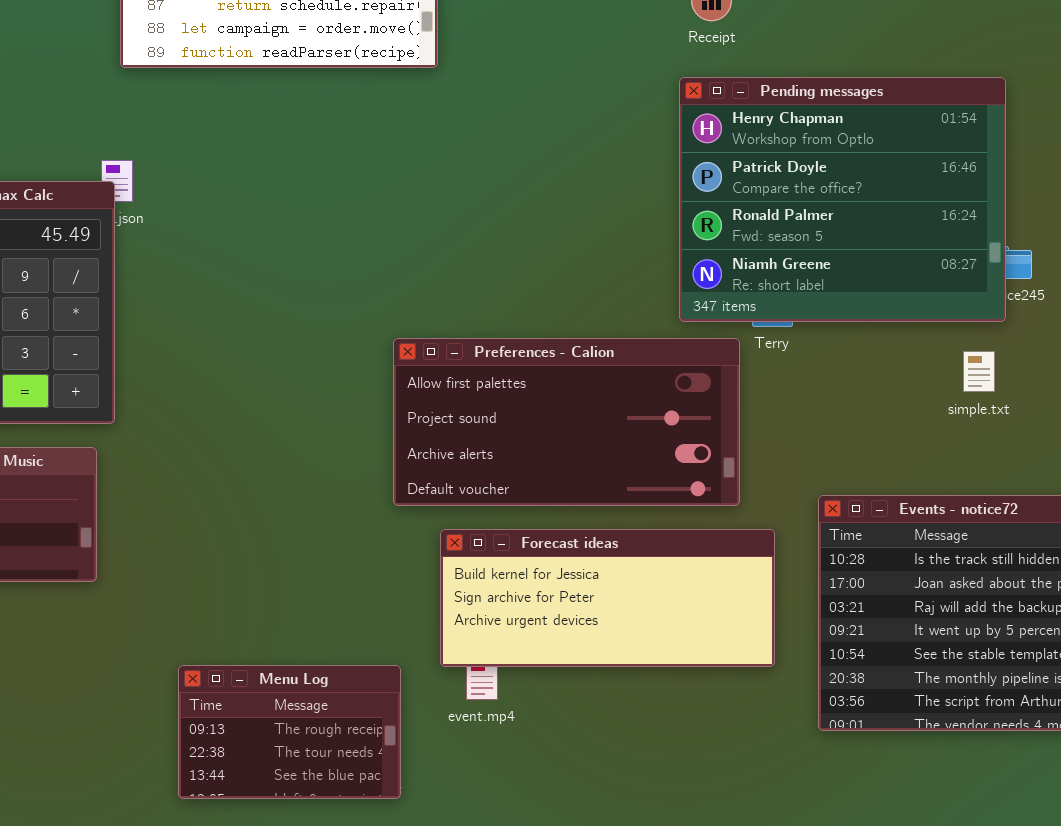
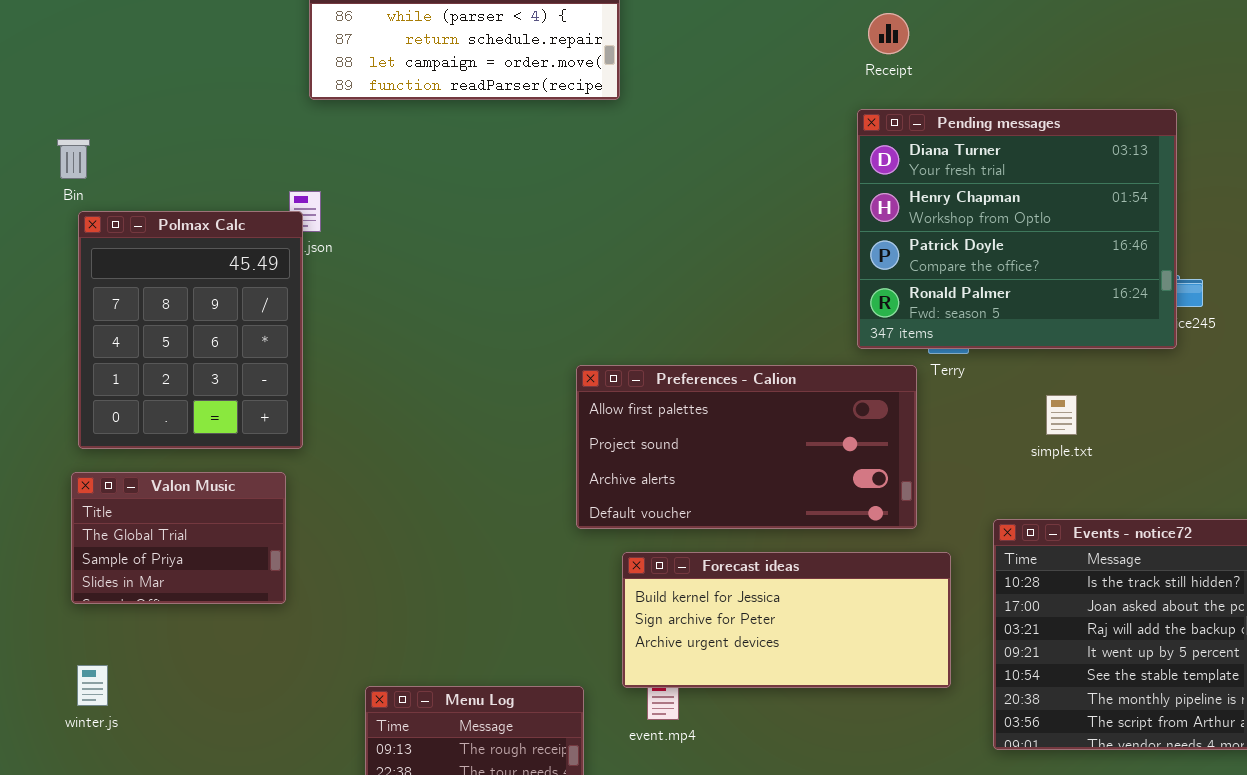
Pending messages: [679,77,1006,322] -> [857,109,1177,349], scrolled up 1 row
simple.txt: [963,351,995,392] -> [1046,395,1077,435], moved

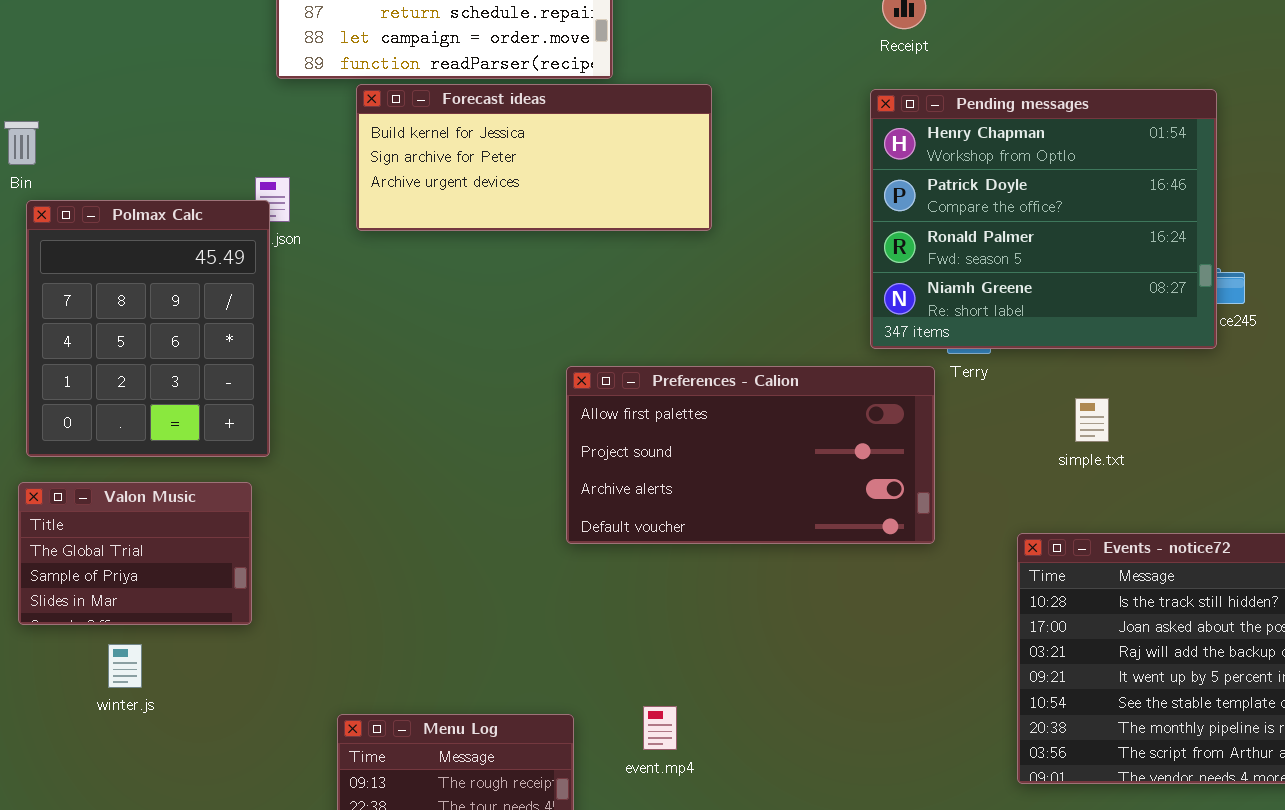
Pending messages: [857,109,1177,349] -> [870,89,1217,349], scrolled down 1 row
Forecast ideas: [622,552,951,688] -> [356,84,712,231], moved
winter.js: [77,665,108,706] -> [108,644,142,688], moved

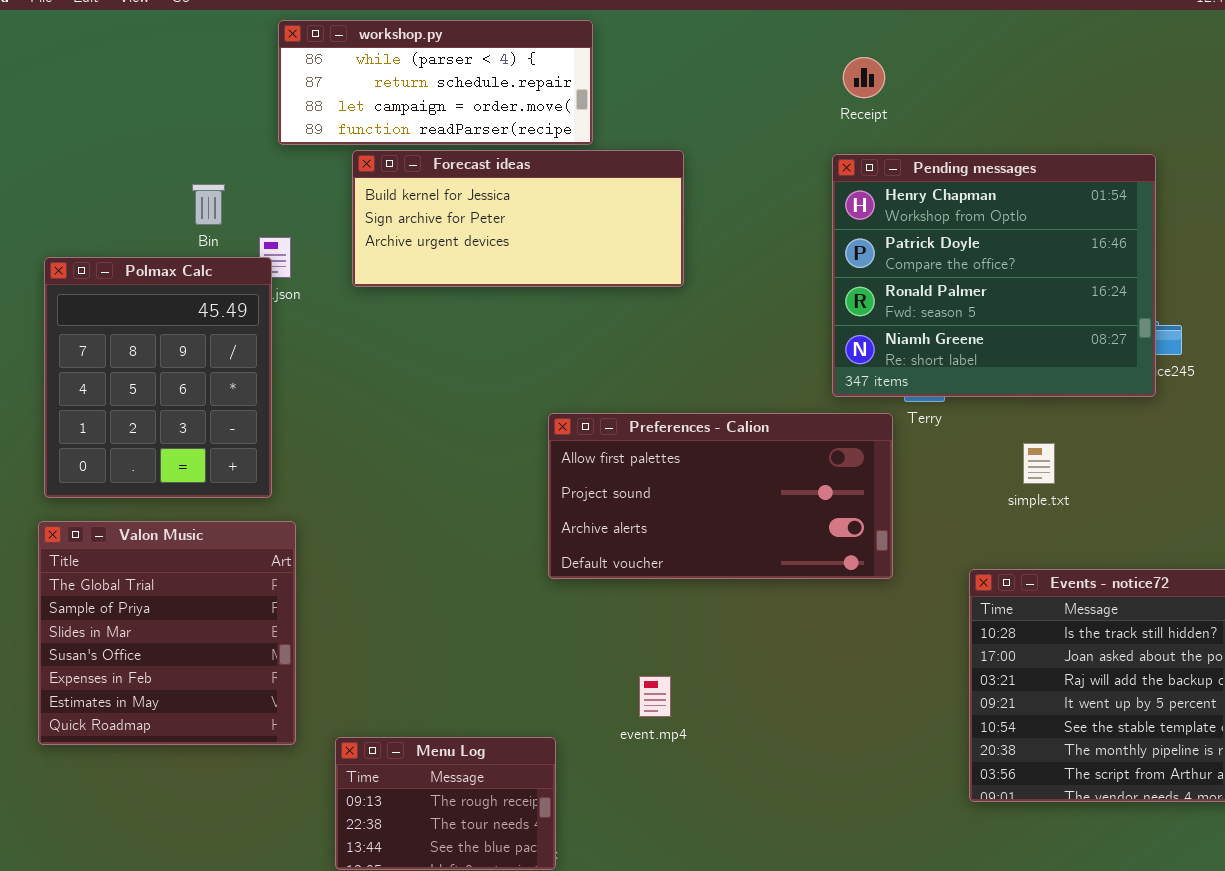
Bin: [4,121,39,165] -> [192,184,225,225], moved
Valon Music: [18,482,252,625] -> [38,521,296,745], resized
event.mp4: [643,706,677,750] -> [639,676,671,717], moved

